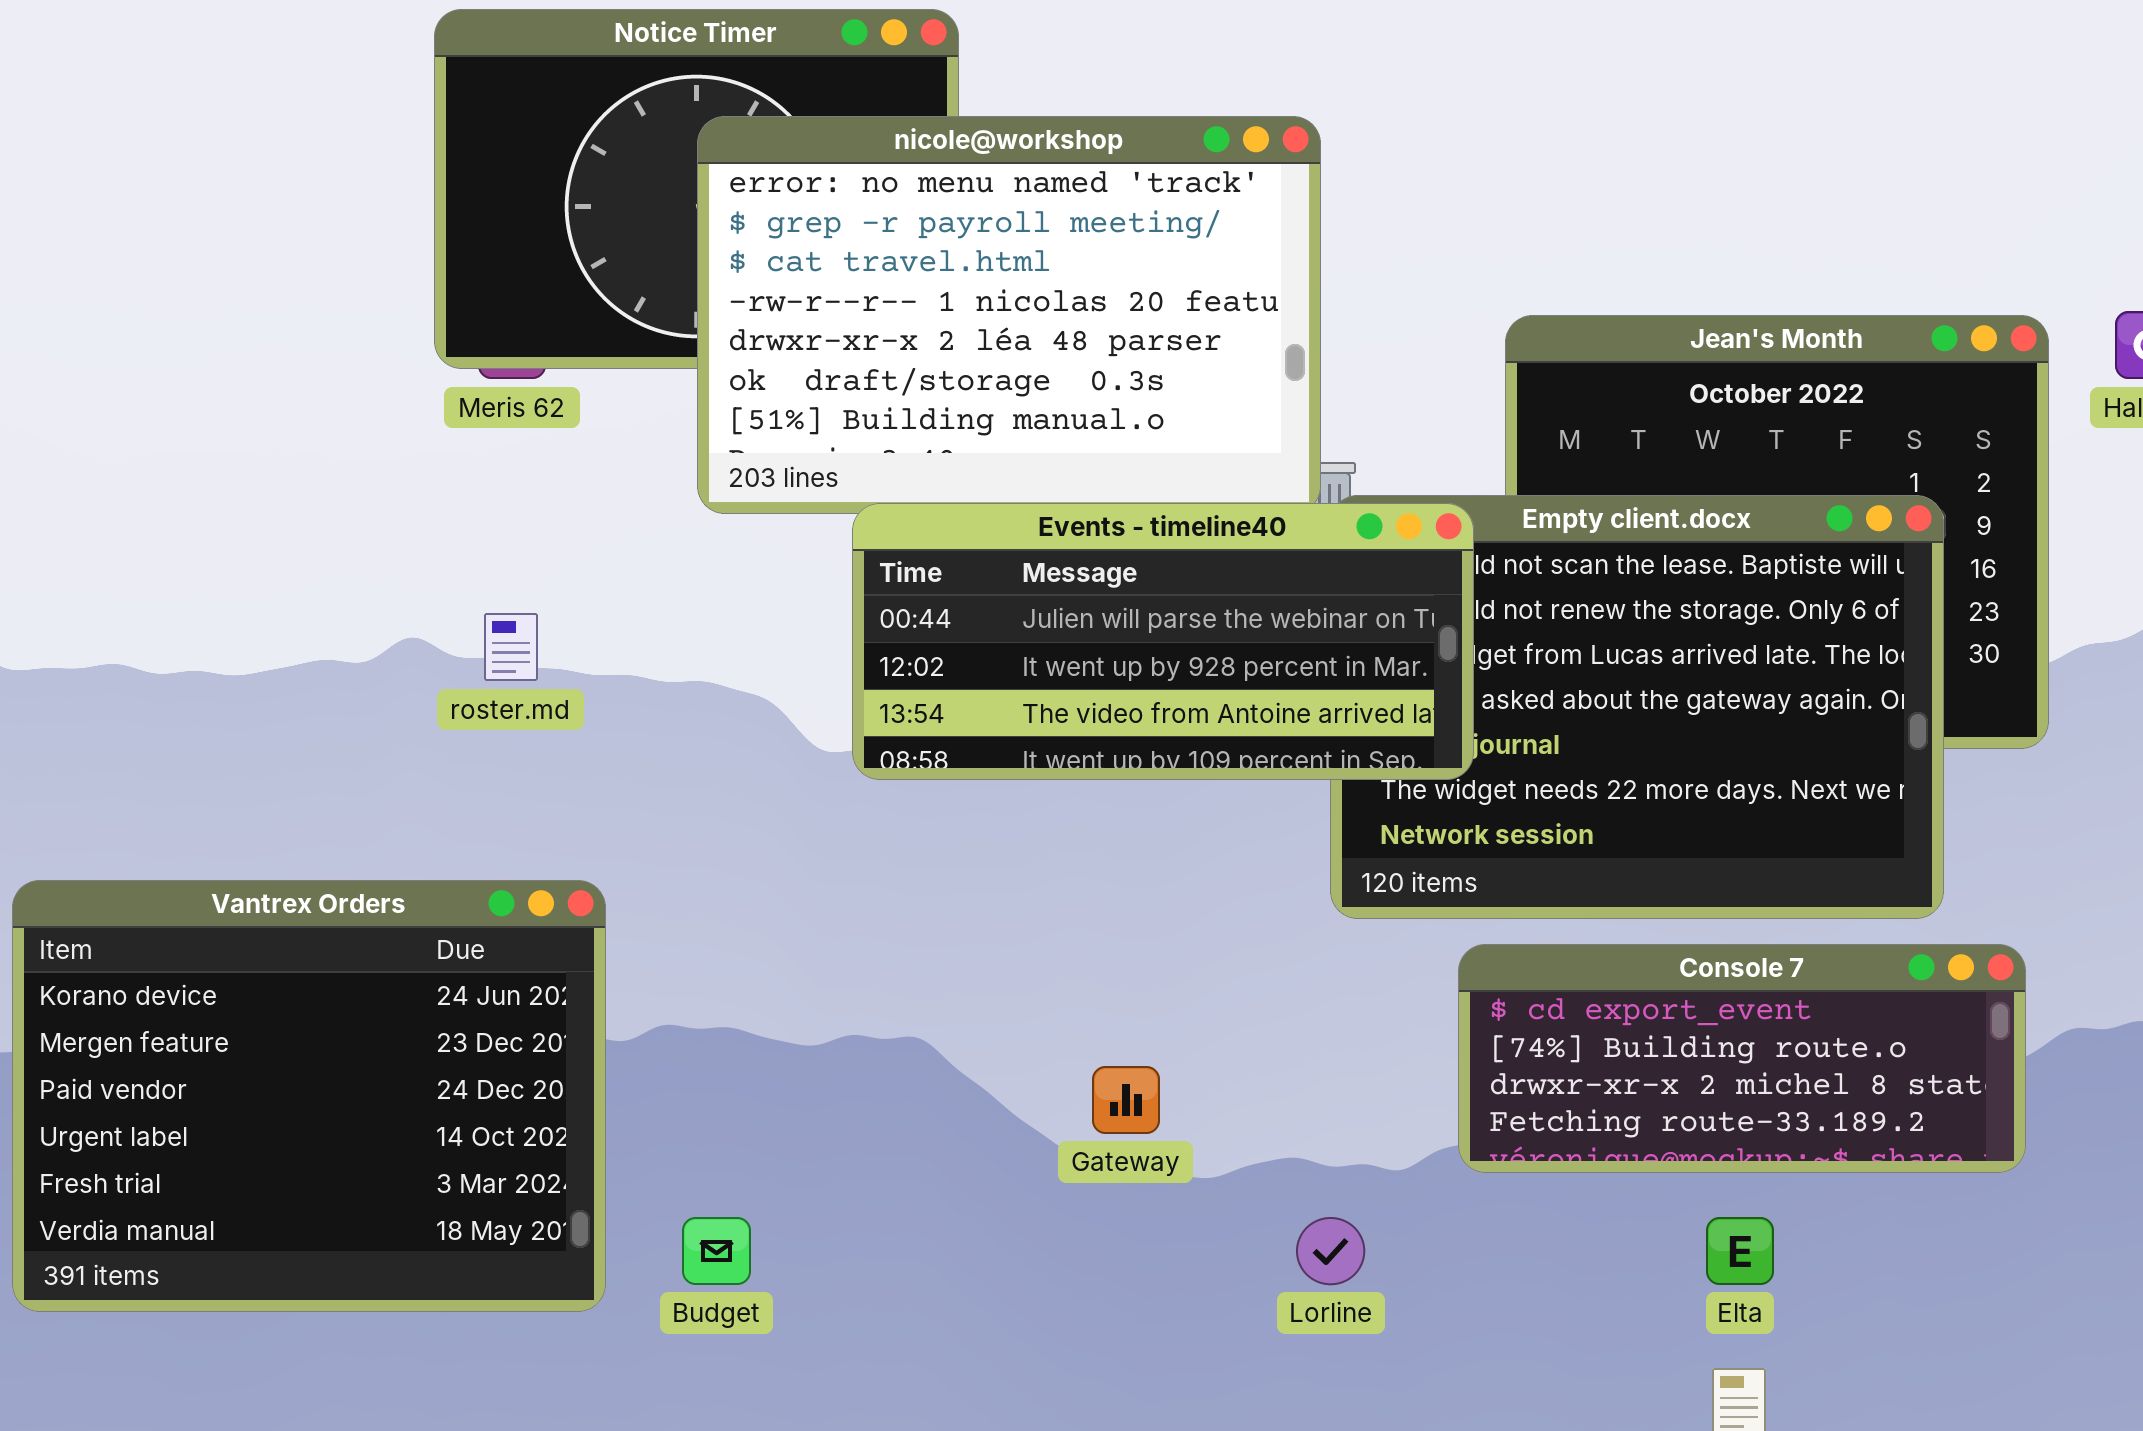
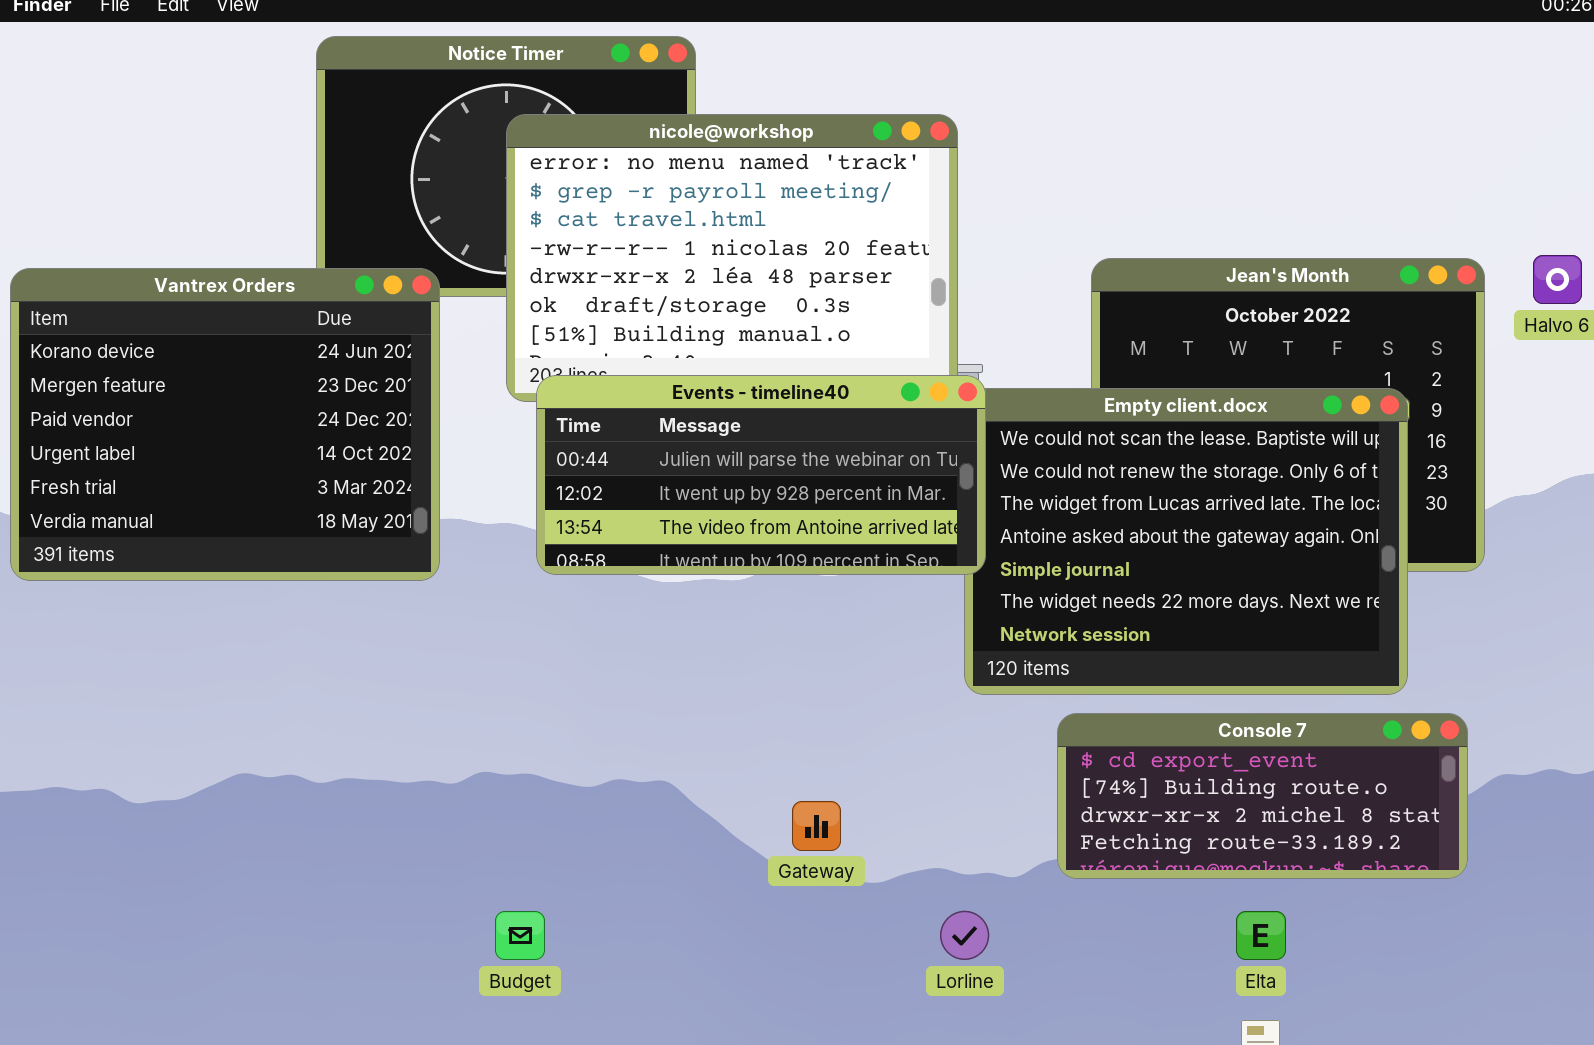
Events - timeline40: [852,503,1474,780] -> [536,375,986,575], moved
Vantrex Orders: [12,880,606,1312] -> [10,268,440,581], moved

